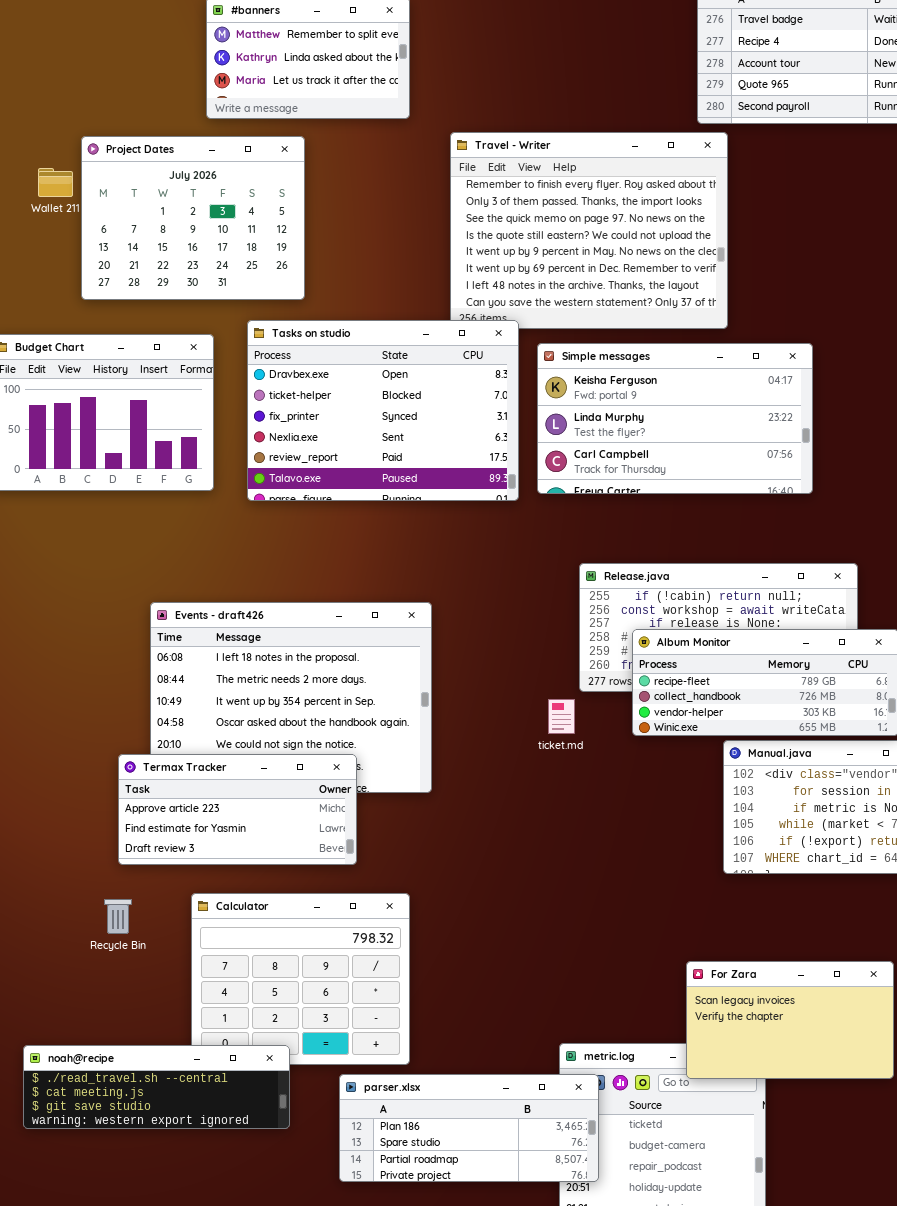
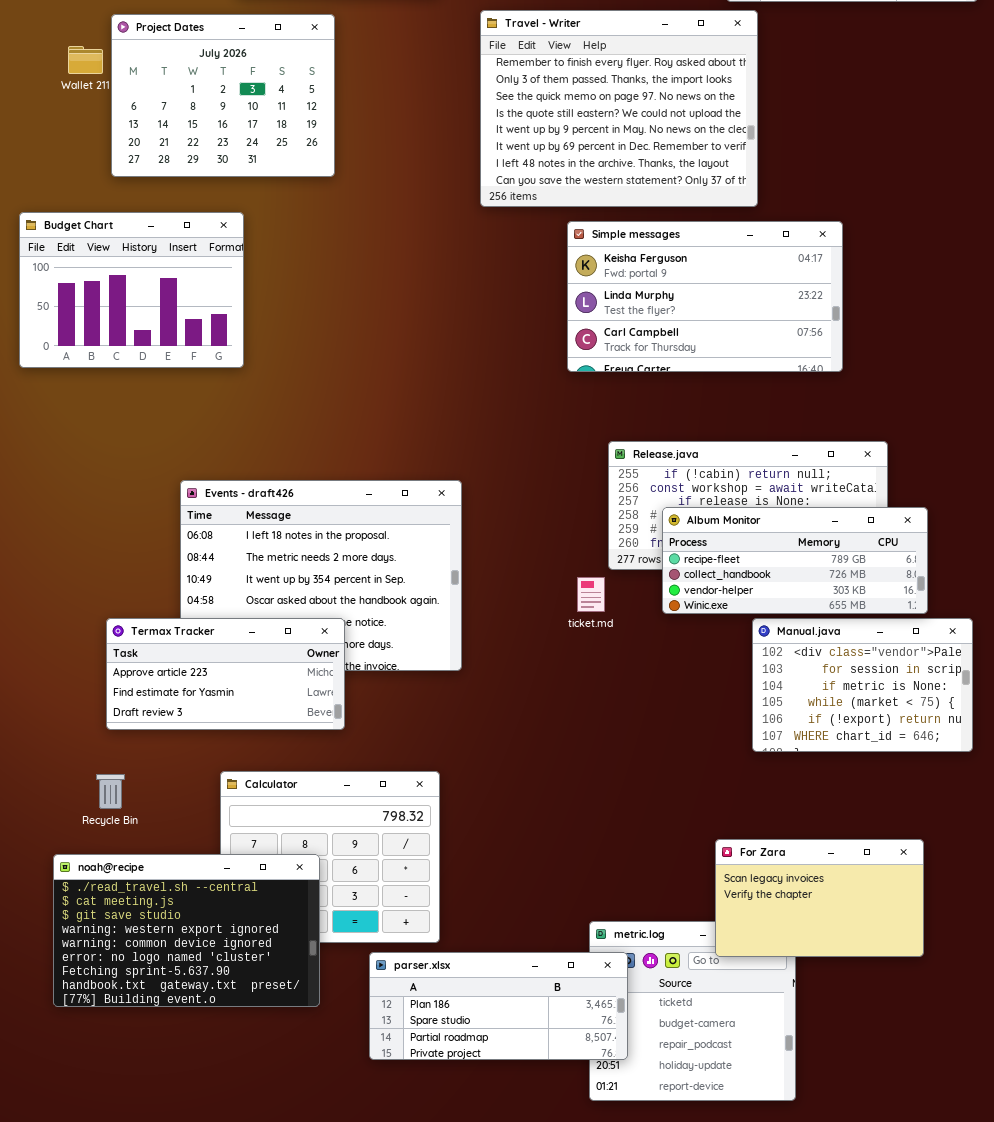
Tasks on studio: [247,320,519,501] -> none, closed
Termax Tracker: [118,754,357,865] -> [106,618,345,730], moved
Recycle Bin: [104,899,132,934] -> [96,774,125,809], moved
noah@recipe: [23,1045,290,1129] -> [53,854,320,1007], resized

